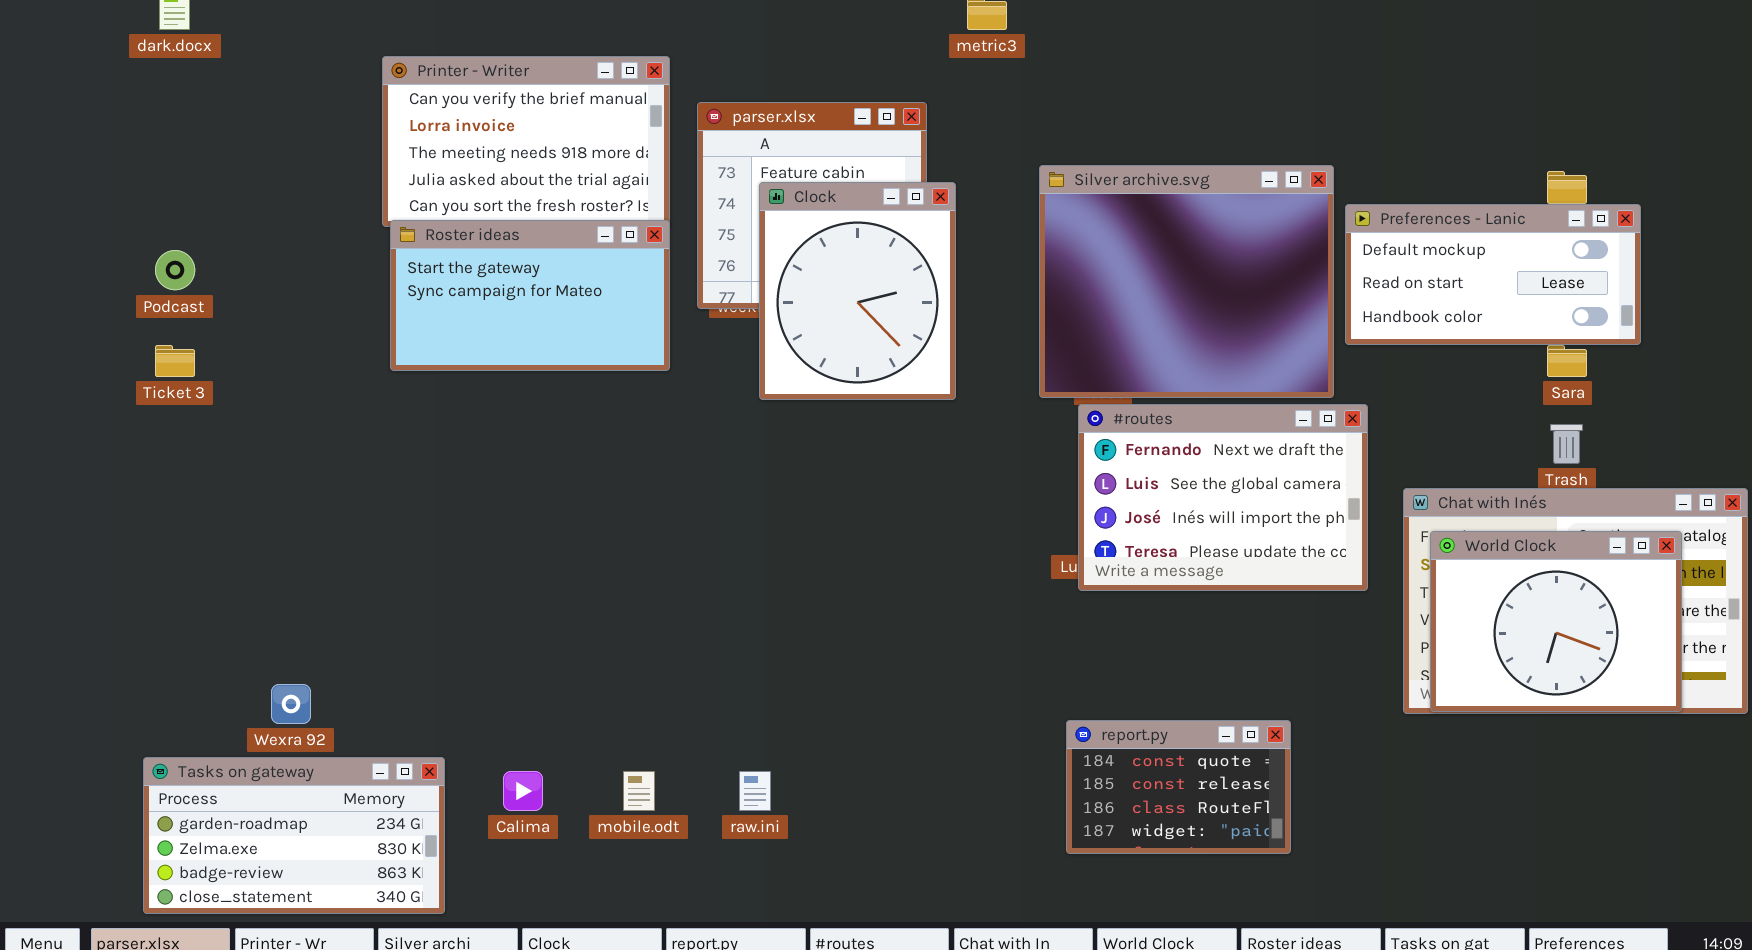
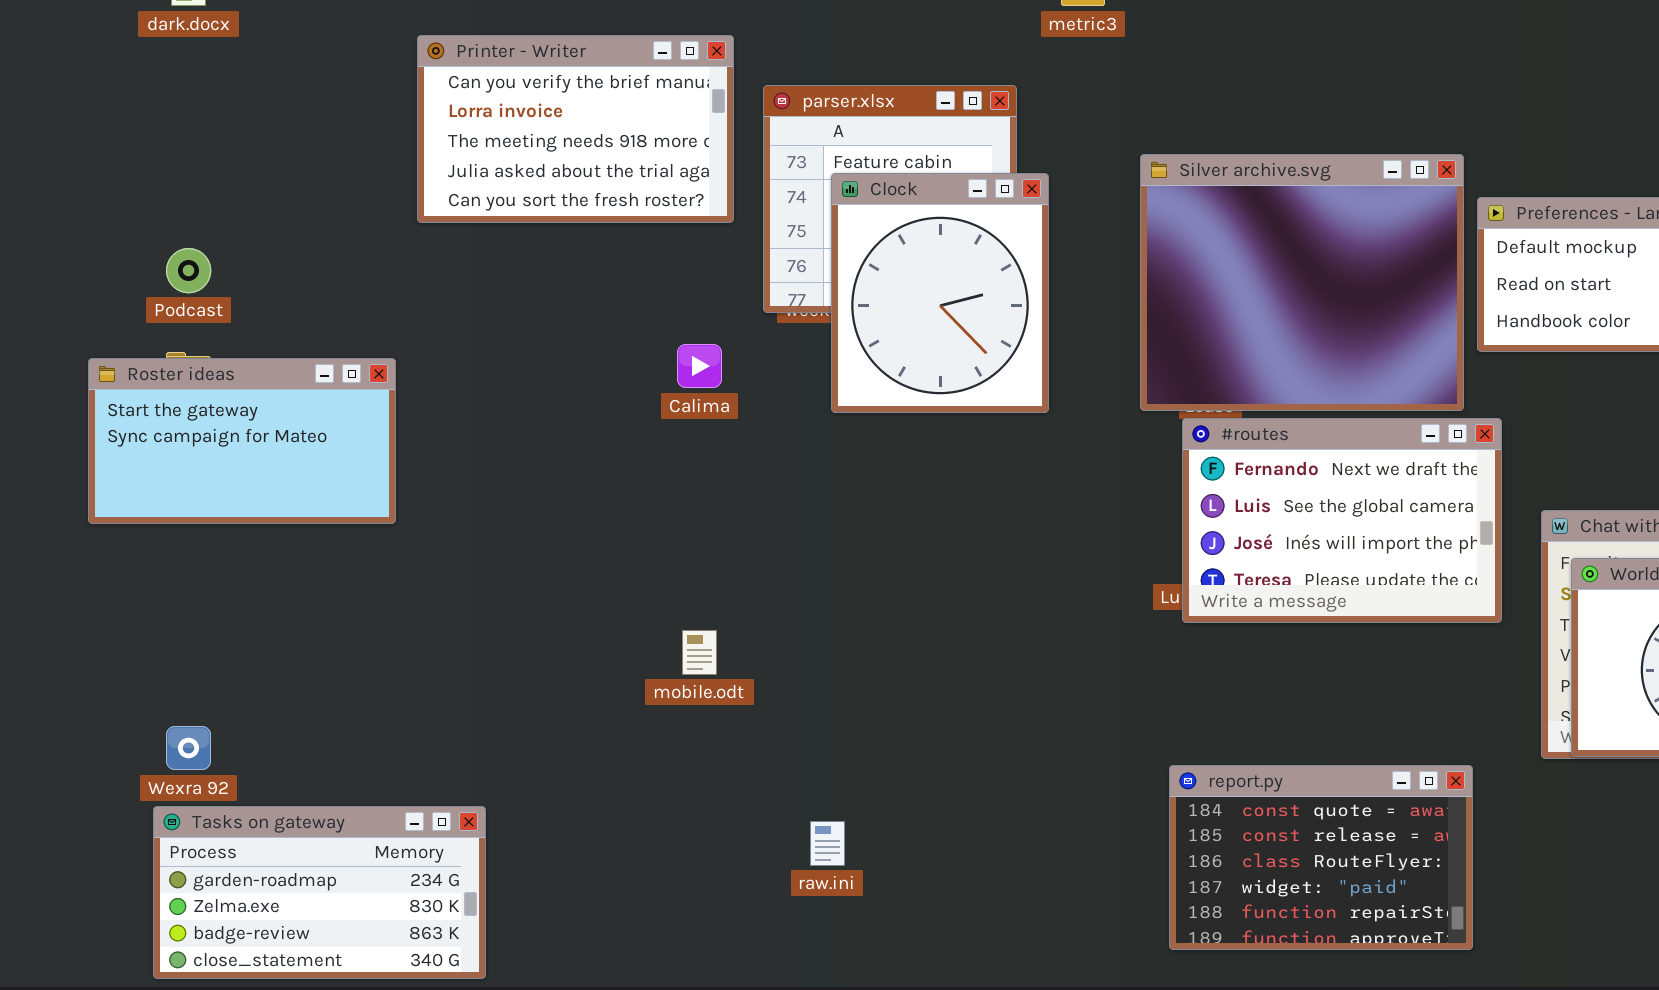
Roster ideas: [390,220,670,371] -> [88,358,396,524], moved
Wexra 92: [271,684,311,724] -> [166,726,211,770], moved
report.py: [1066,720,1291,854] -> [1169,765,1473,950], resized
Calima: [503,771,543,811] -> [677,344,722,388], moved
mobile.odt: [623,771,655,811] -> [682,630,717,675], moved

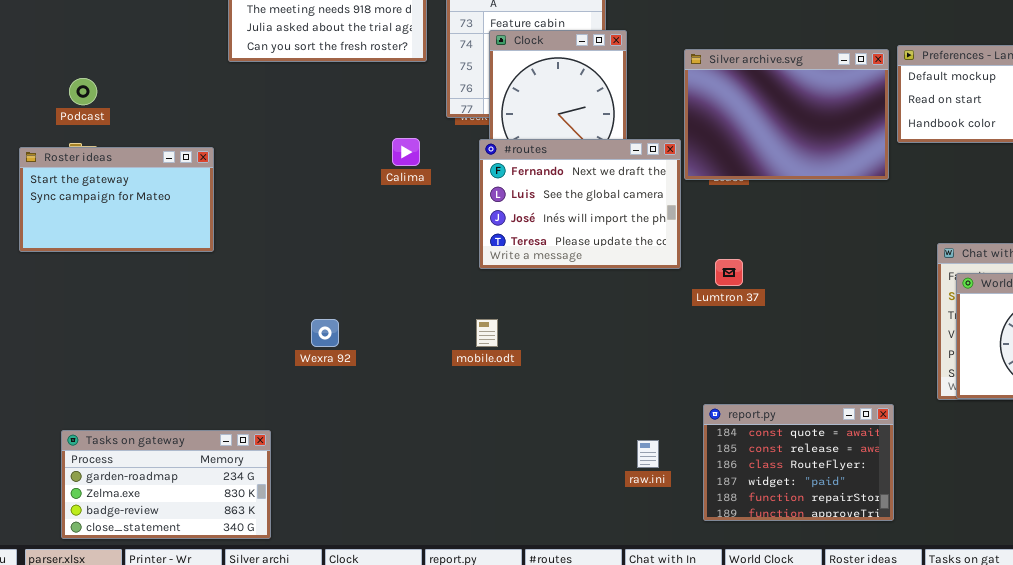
Silver archive.svg: [1140,154,1464,411] -> [684,49,889,180], resized
#routes: [1182,418,1502,623] -> [479,139,681,269], moved
mobile.odt: [682,630,717,675] -> [476,319,498,347], moved
Wexra 92: [166,726,211,770] -> [311,319,339,347], moved
raw.ini: [810,821,845,866] -> [637,440,659,468], moved

